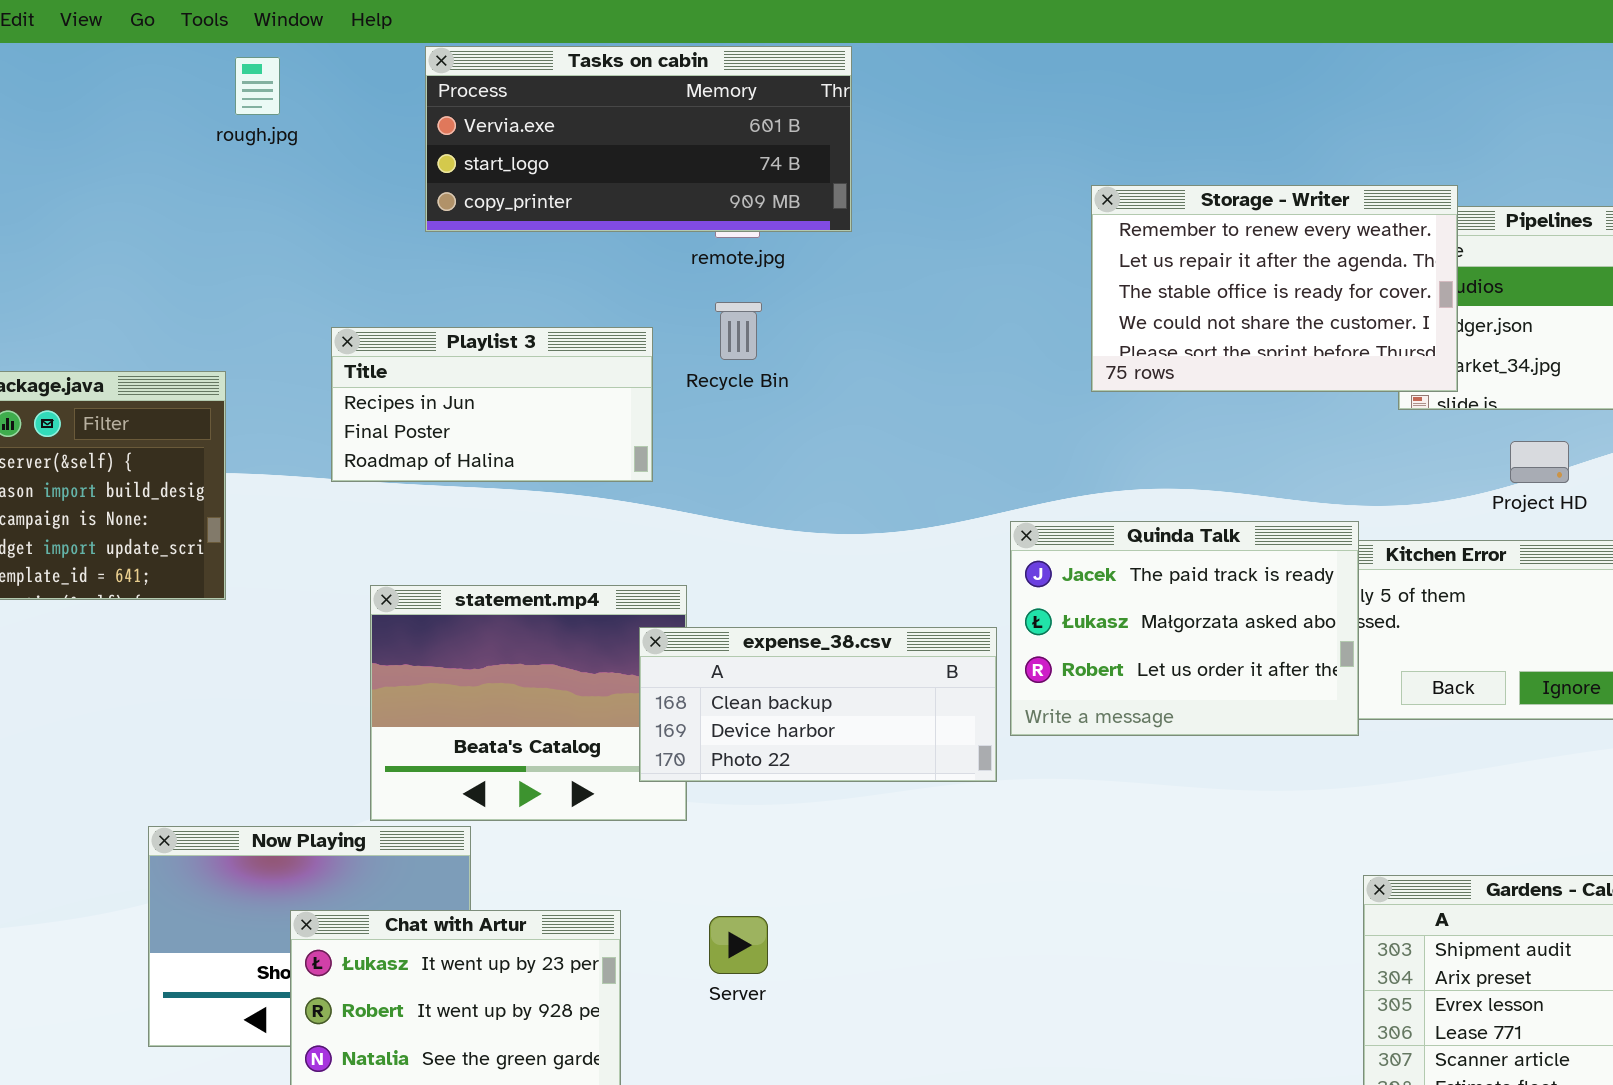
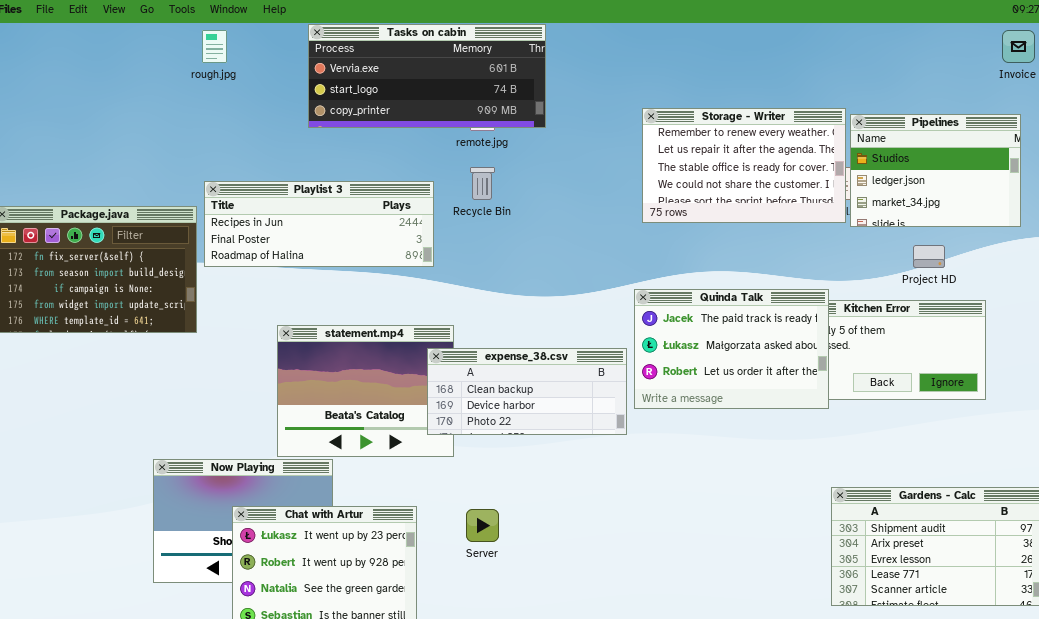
Storage - Writer: [1091,185,1458,392] -> [642,108,846,223], moved
Playlist 3: [331,327,653,482] -> [204,181,434,267], resized

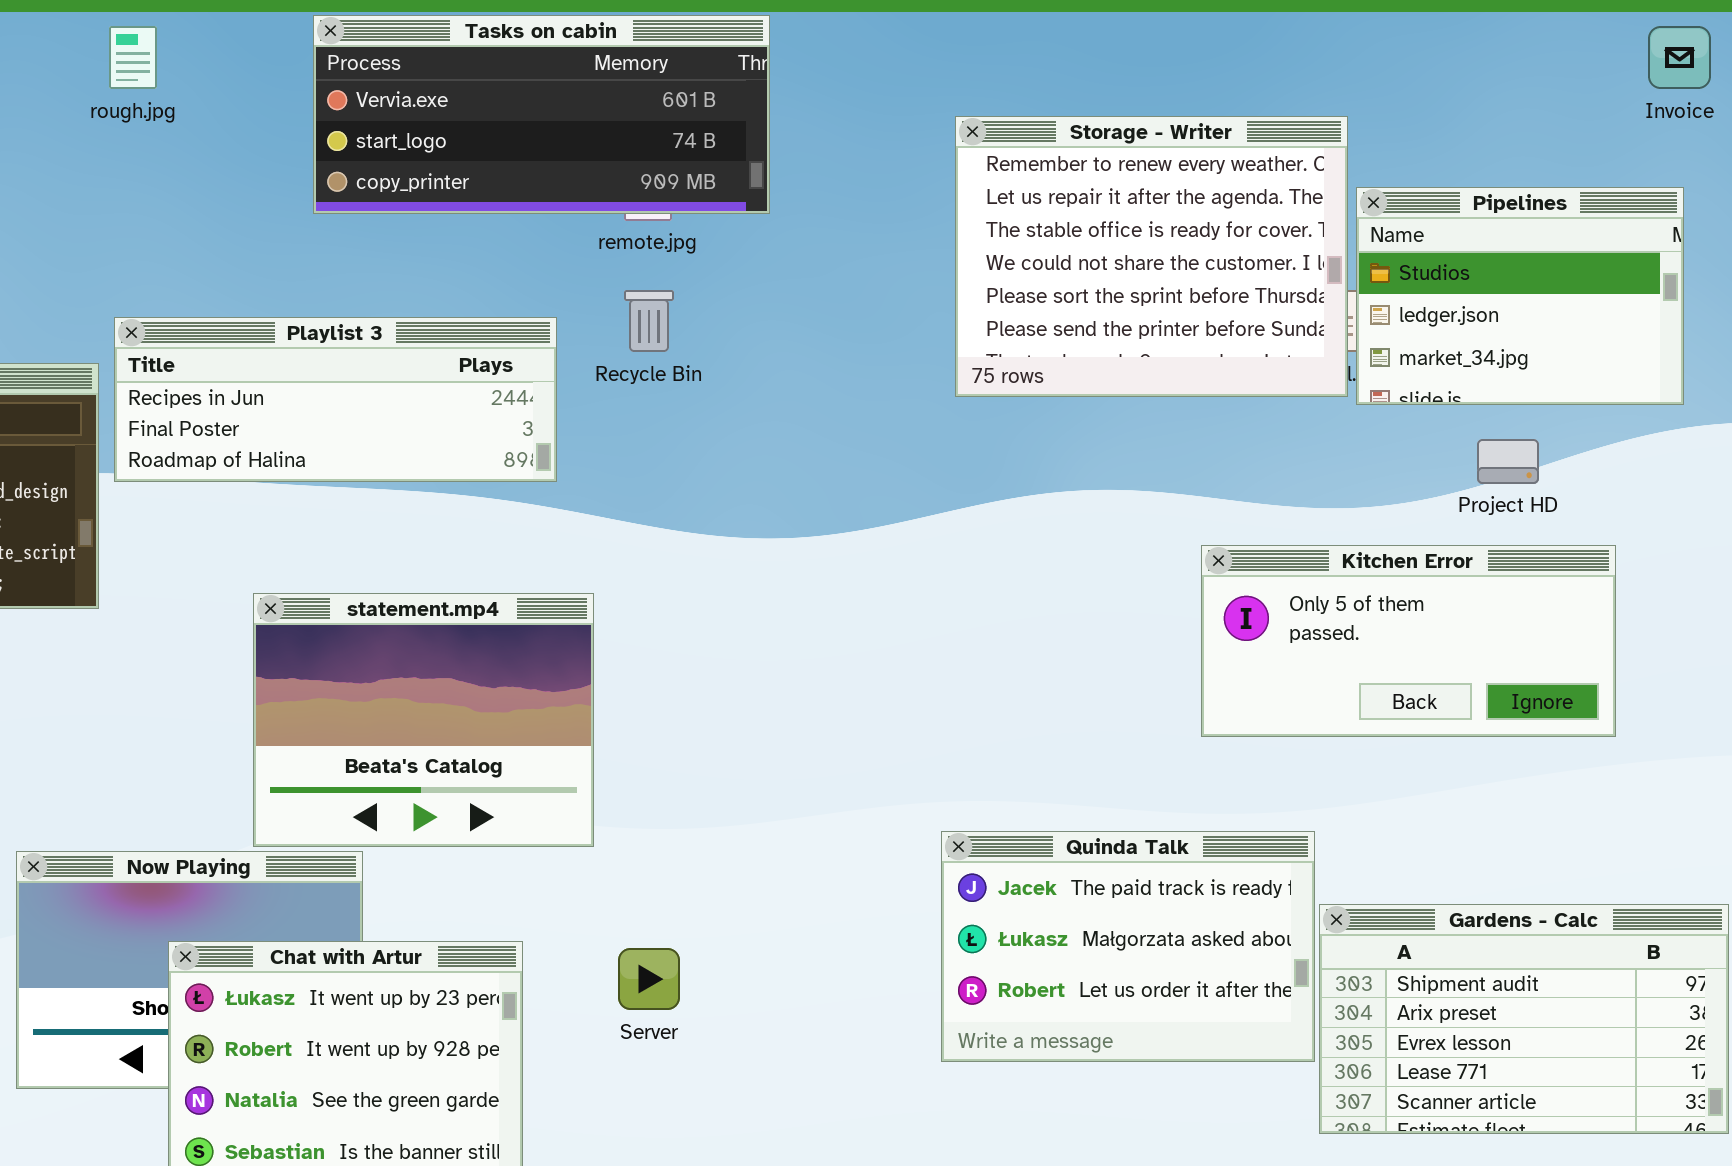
Storage - Writer: [642,108,846,223] -> [955,116,1348,397], resized
Quinda Talk: [634,289,829,409] -> [941,831,1315,1062], moved
expense_38.csv: [427,348,627,435] -> none, closed

